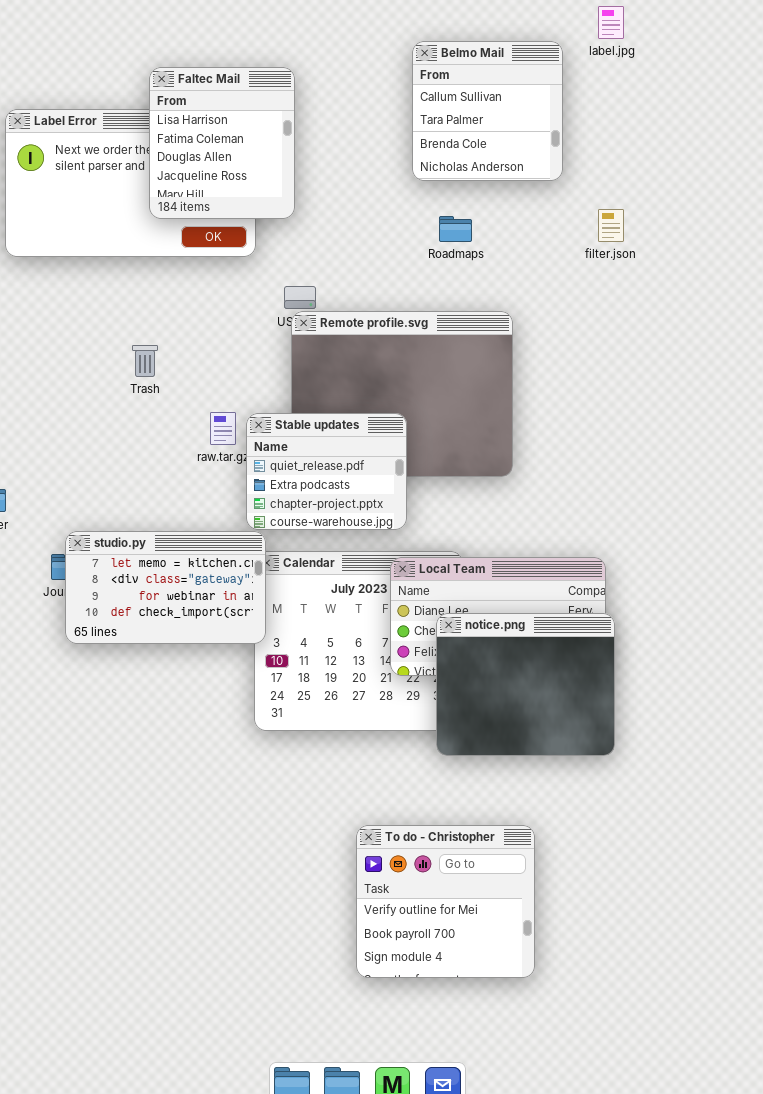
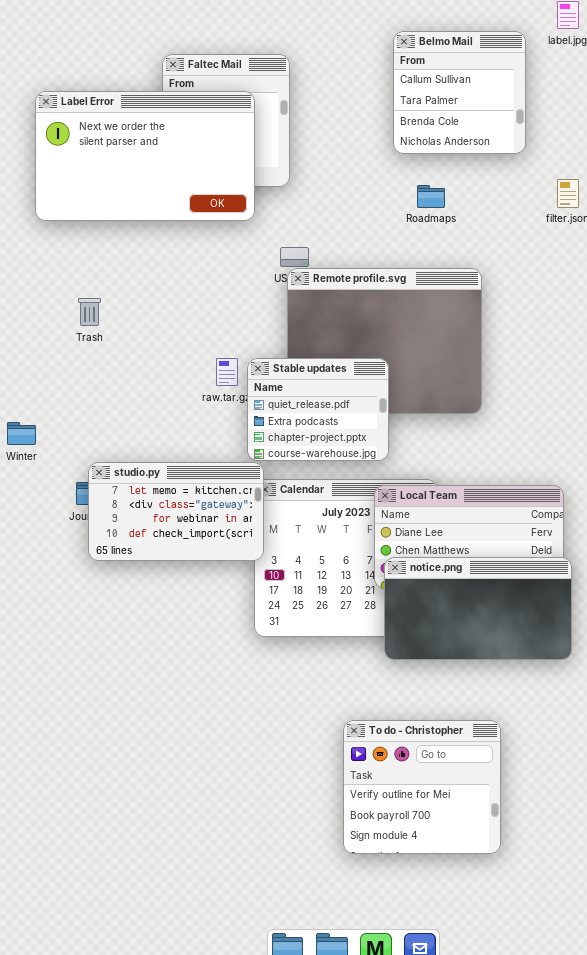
Label Error: [5,109,256,257] -> [35,91,255,221], raised
Trash: [132,345,158,377] -> [78,298,101,326], moved
notice.png: [436,613,615,756] -> [384,557,572,660], resized

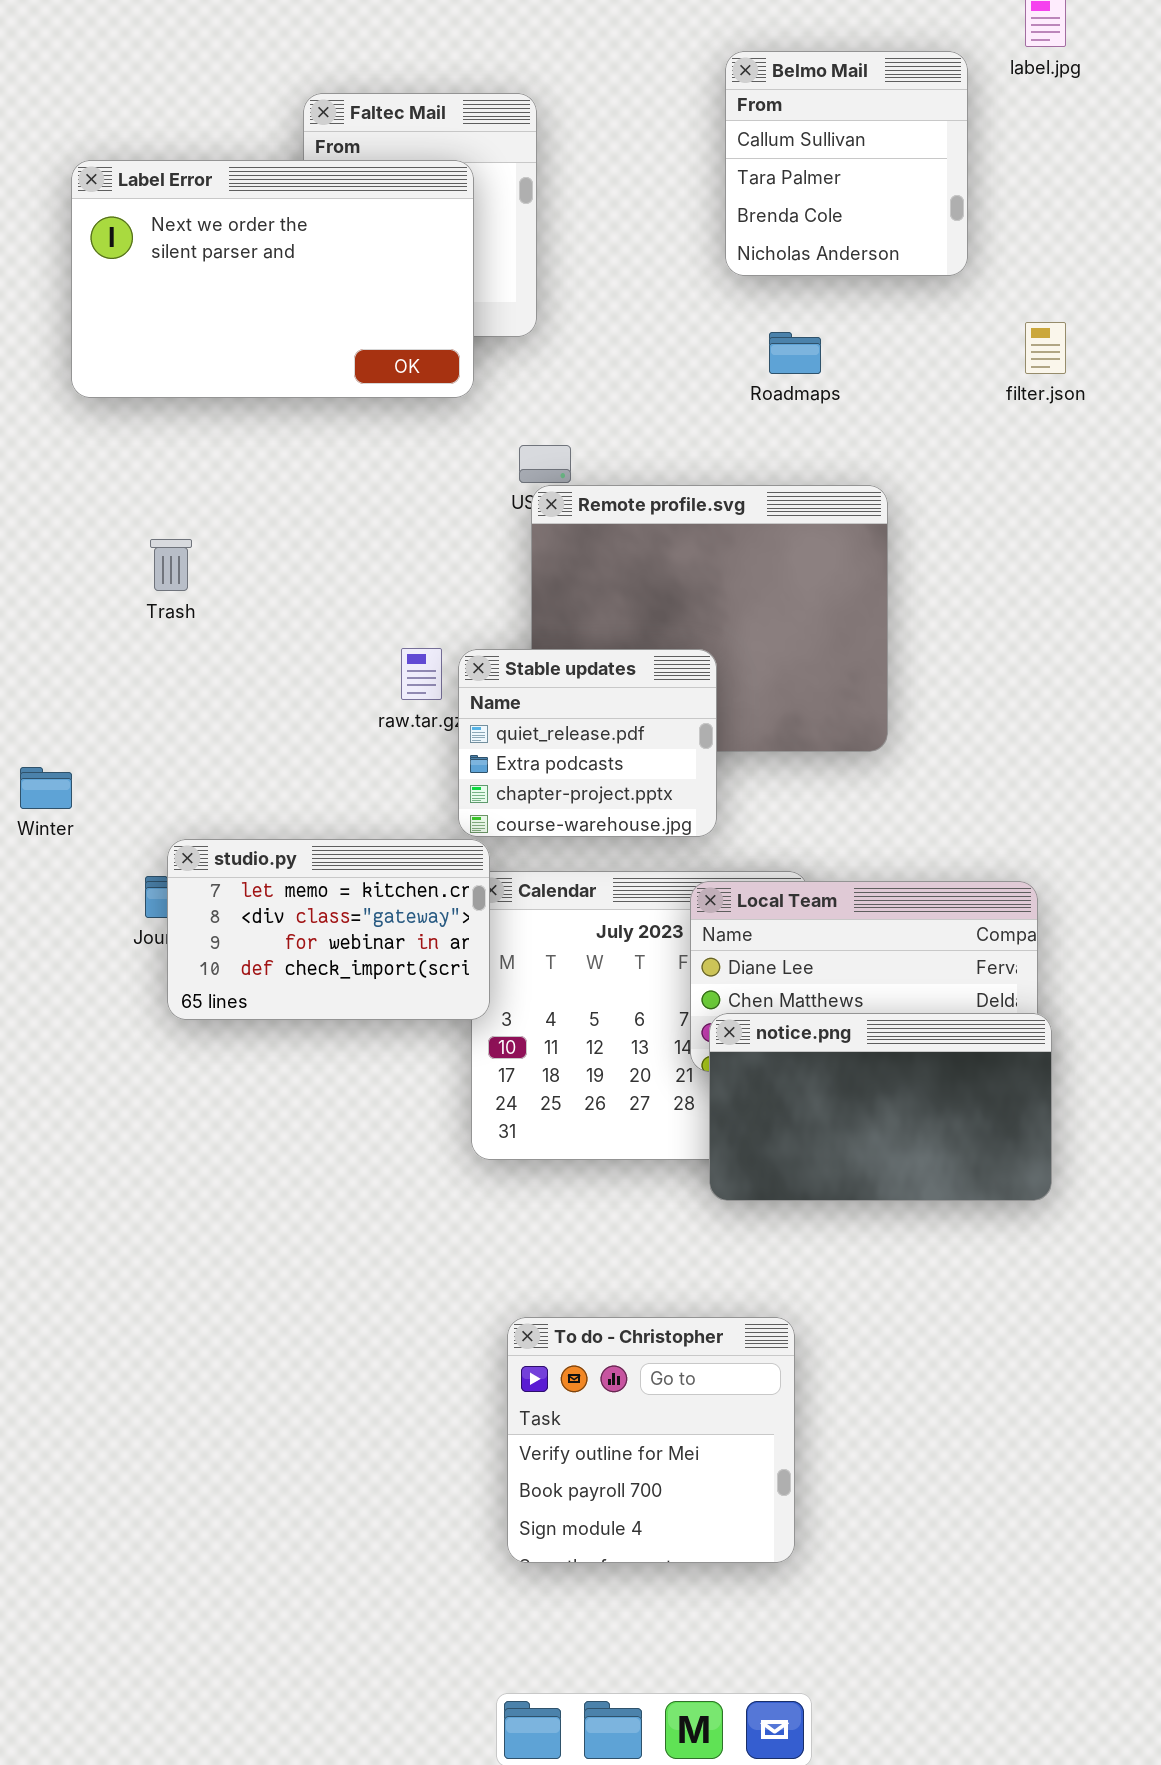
To do - Christopher: [343,720,501,854] -> [507,1317,795,1563], moved

